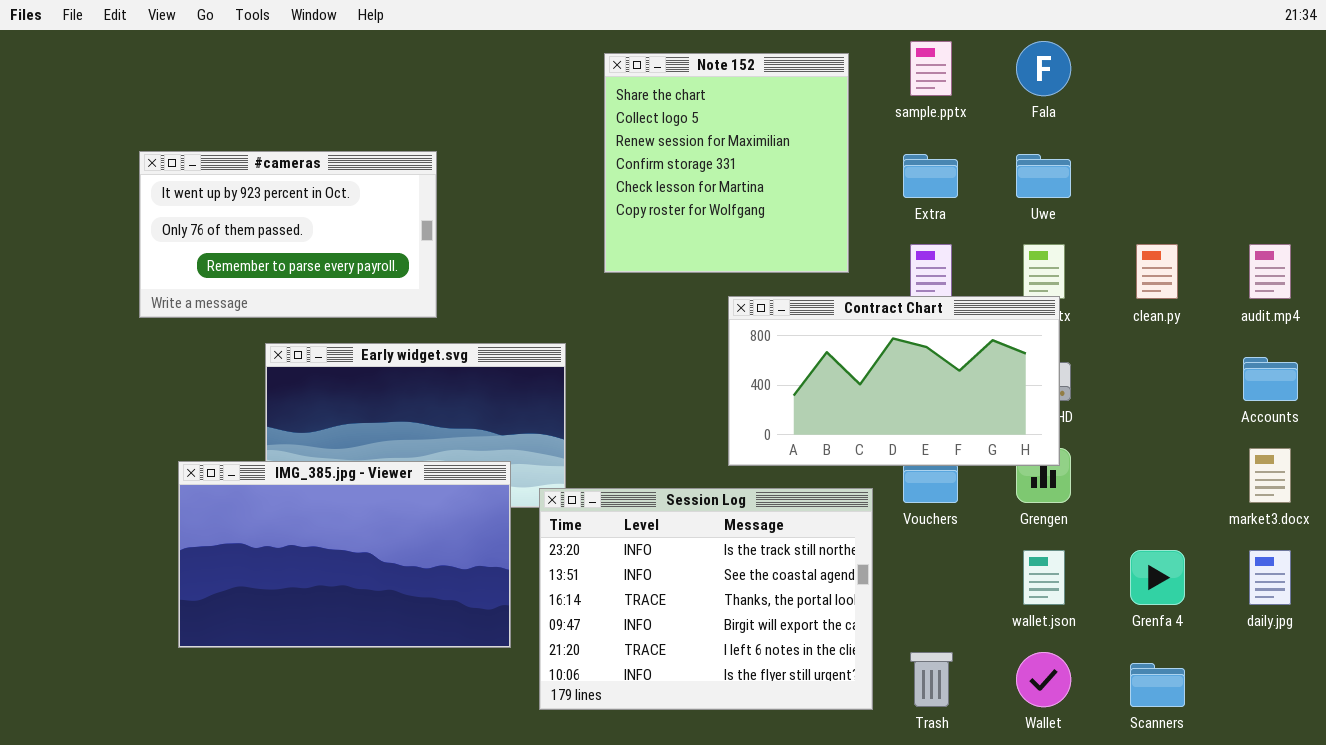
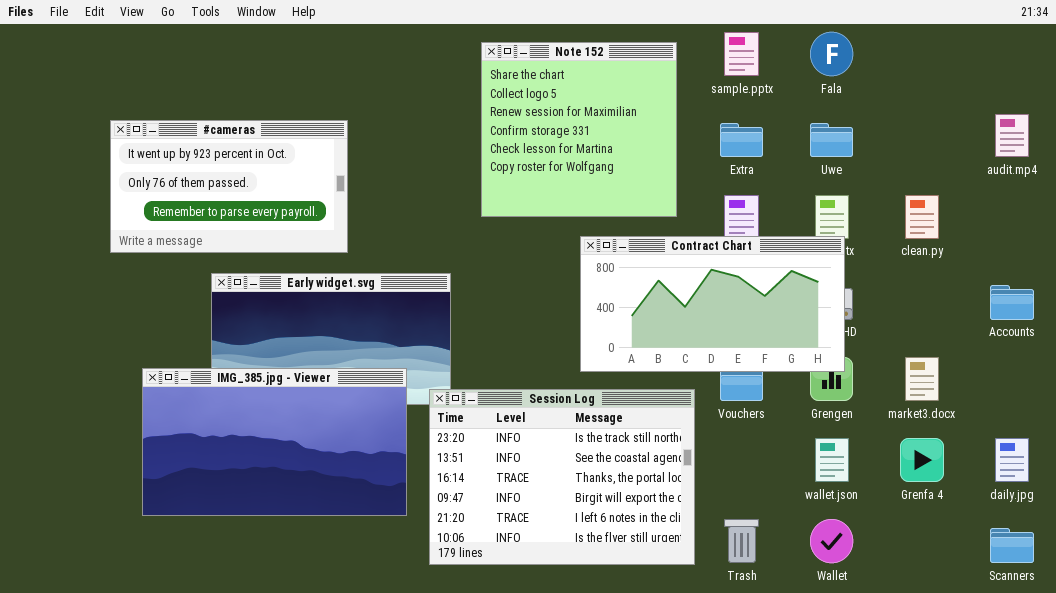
audit.mp4: [1249,244,1291,299] -> [995,114,1029,157], moved
market3.docx: [1249,448,1291,503] -> [905,357,939,401], moved
Scanners: [1130,663,1185,707] -> [990,528,1034,563], moved

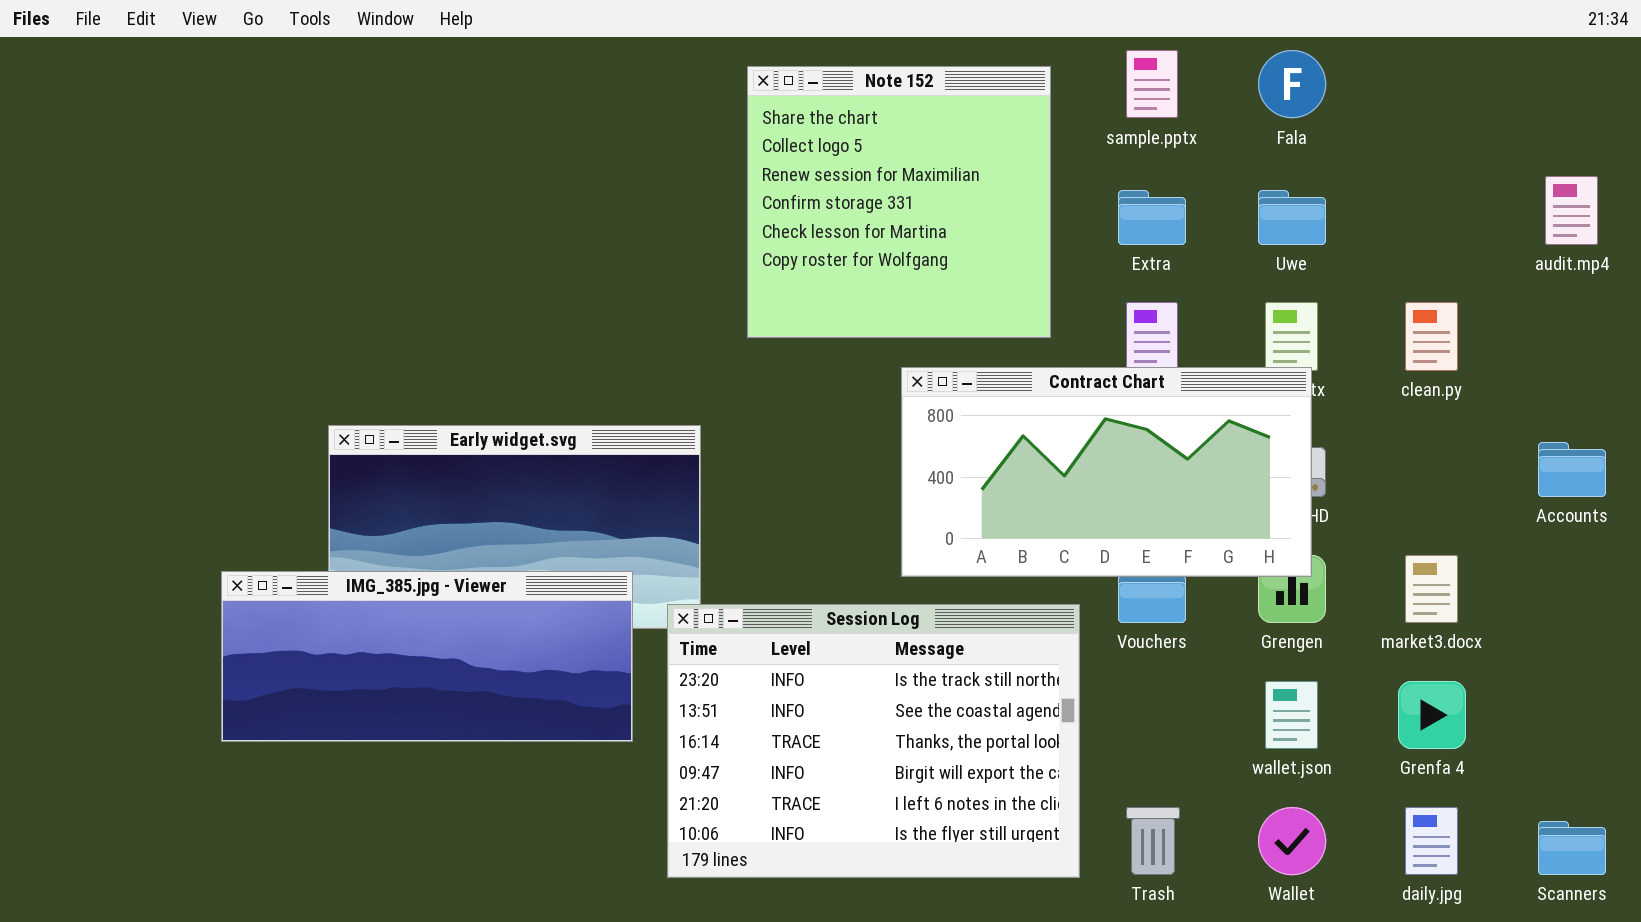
#cameras: [110,120,348,253] -> none, closed
IMG_385.jpg - Viewer: [142,368,407,516] -> [221,571,633,742], resized
daily.jpg: [995,438,1029,482] -> [1405,807,1458,875], moved

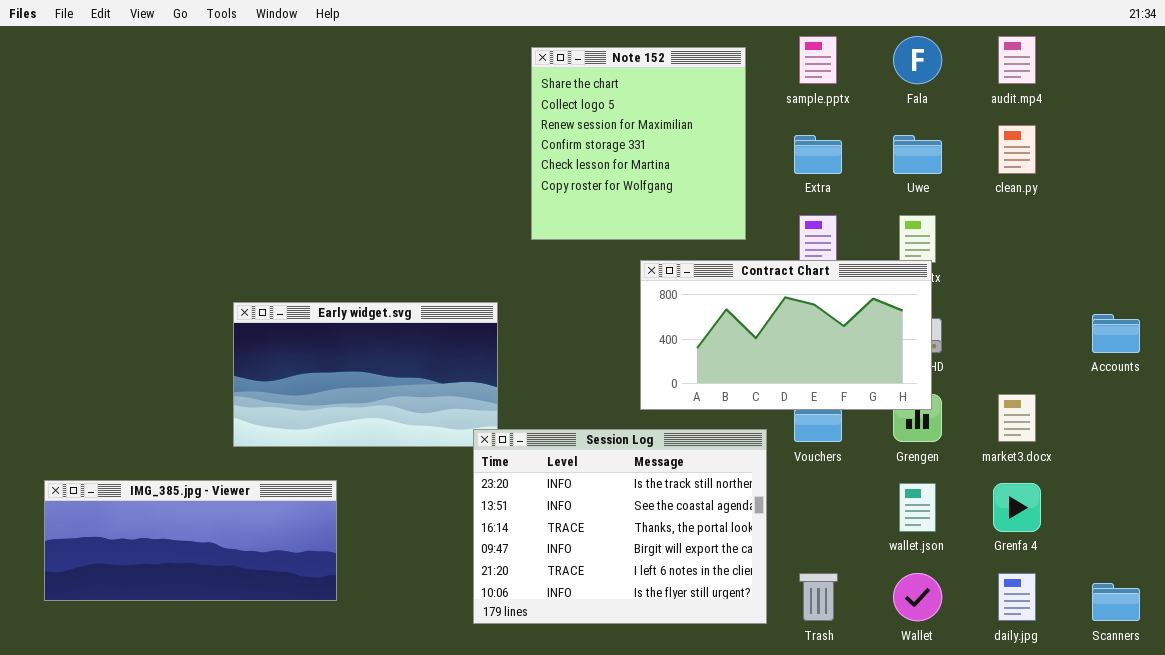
audit.mp4: [1545,176,1598,245] -> [998,36,1036,84], moved
clean.py: [1405,302,1458,371] -> [998,125,1036,174], moved
IMG_385.jpg - Viewer: [221,571,633,742] -> [44,480,337,601], moved

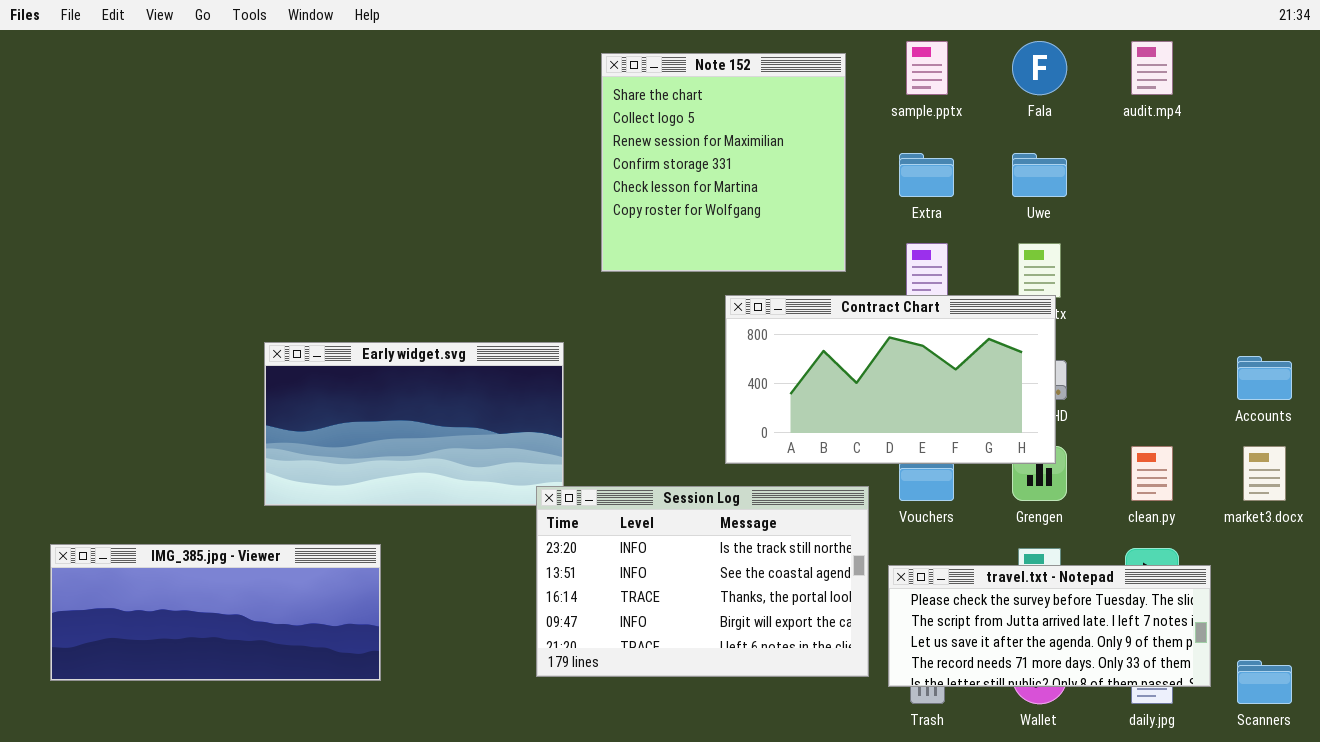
clean.py: [998,125,1036,174] -> [1131,446,1173,501], moved
market3.docx: [998,394,1036,442] -> [1243,446,1286,501], moved
Session Log: [473,429,767,624] -> [536,486,869,677], resized
travel.txt - Notepad: none -> [888,565,1211,687], opened

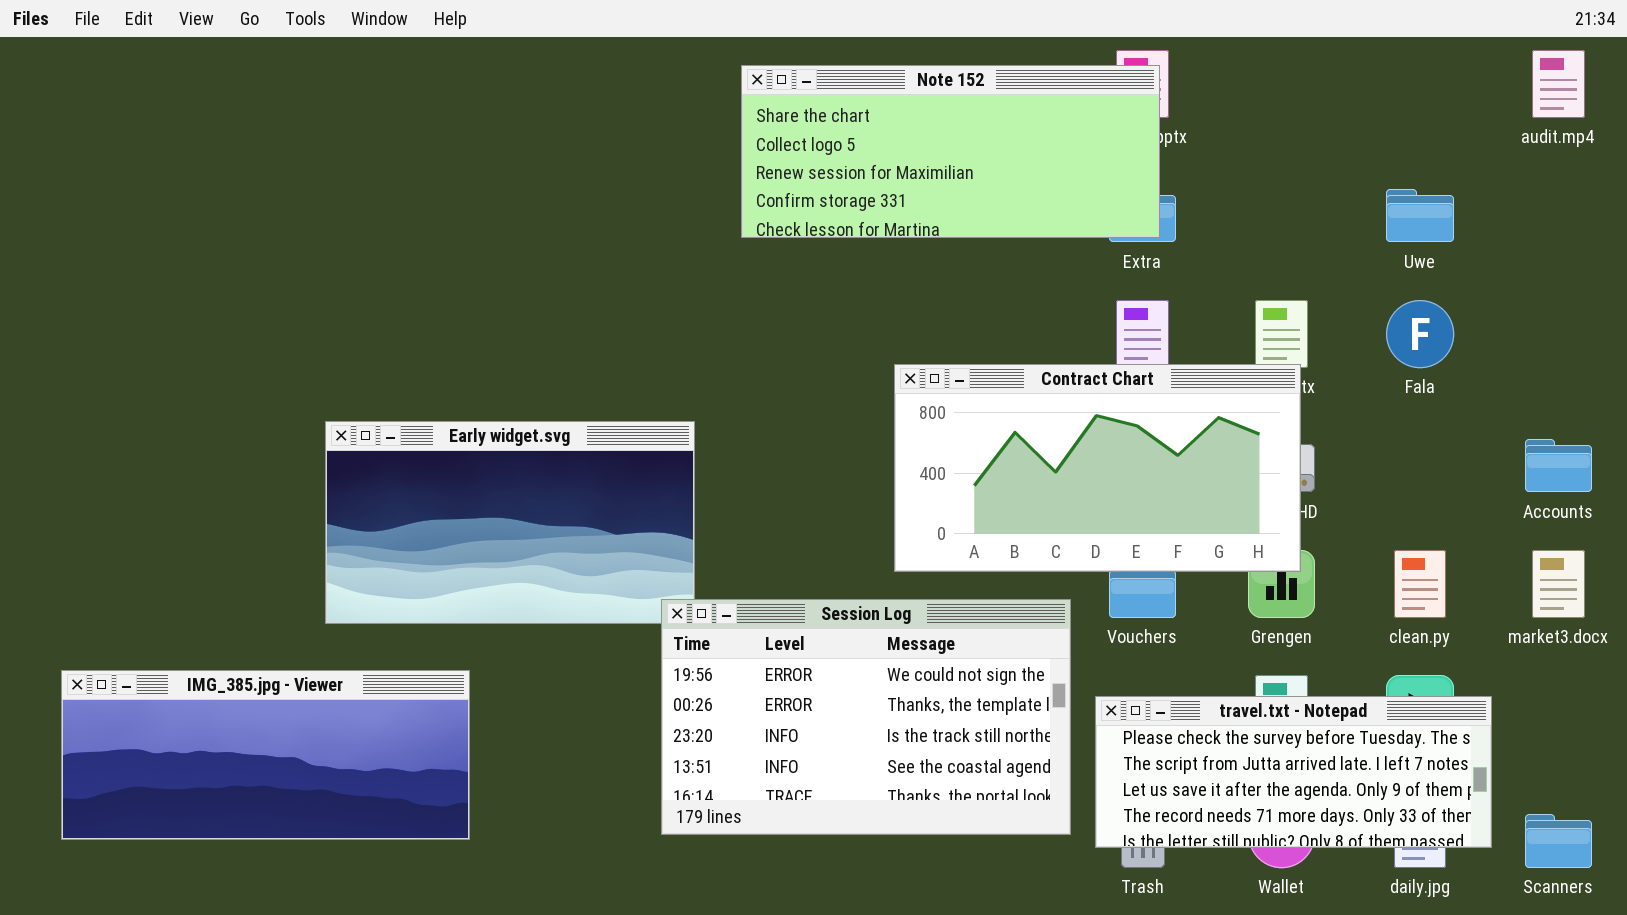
Fala: [1012,41,1067,95] -> [1386,300,1454,368], moved
audit.mp4: [1131,41,1173,95] -> [1532,50,1585,118], moved
Note 152: [601,53,846,272] -> [741,65,1160,238], resized
Uwe: [1012,153,1067,197] -> [1386,189,1454,242], moved
Session Log: [536,486,869,677] -> [661,599,1071,835], scrolled up 2 rows

